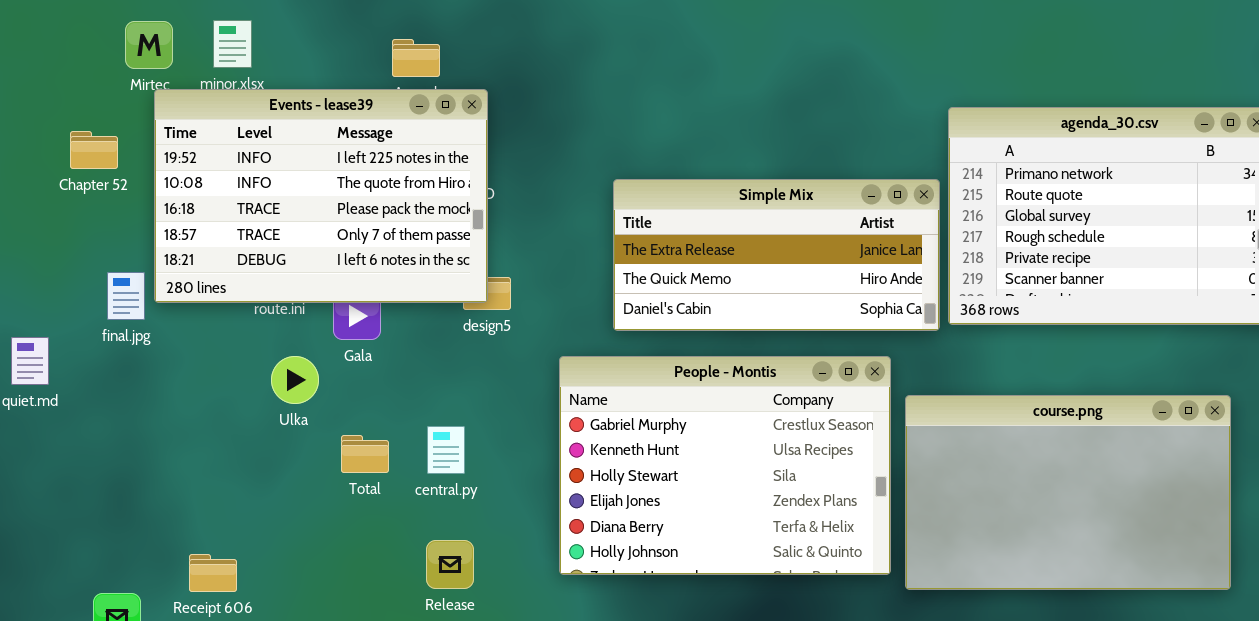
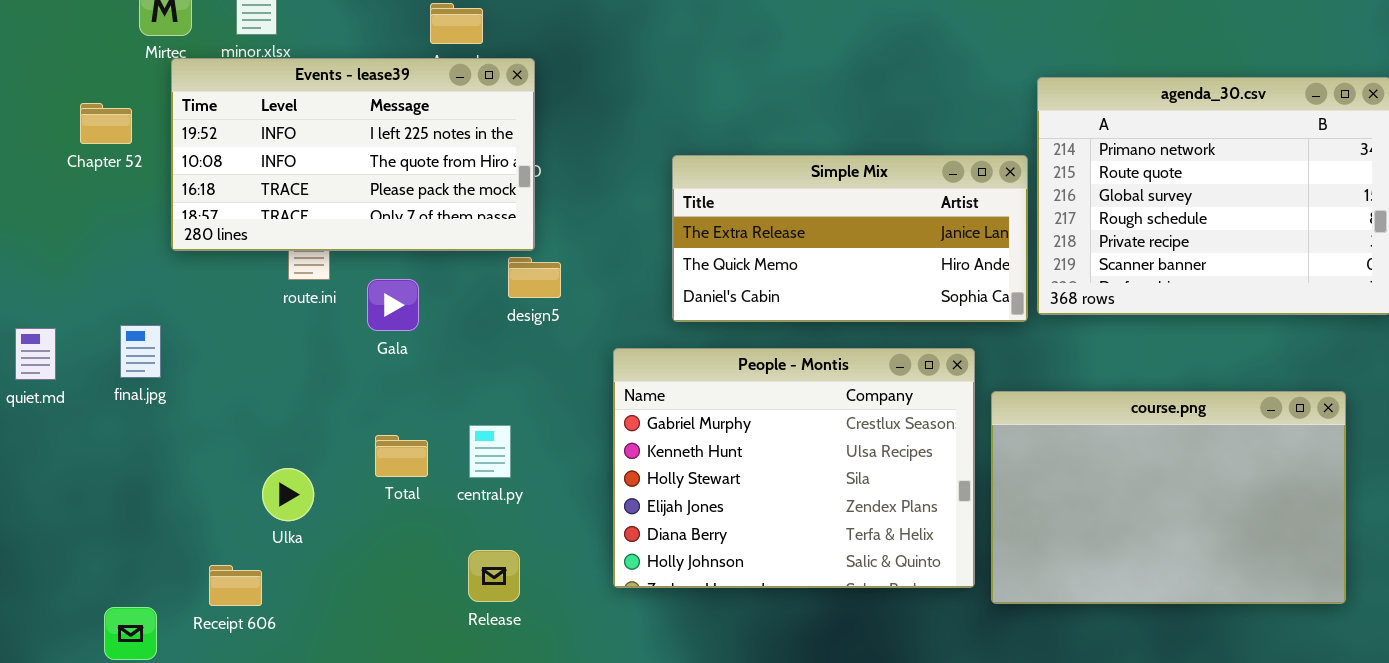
Events - lease39: [154,89,488,303] -> [171,58,535,251], resized
final.jpg: [107,272,145,320] -> [120,325,161,378], moved
Ulka: [271,356,319,404] -> [262,468,314,521], moved

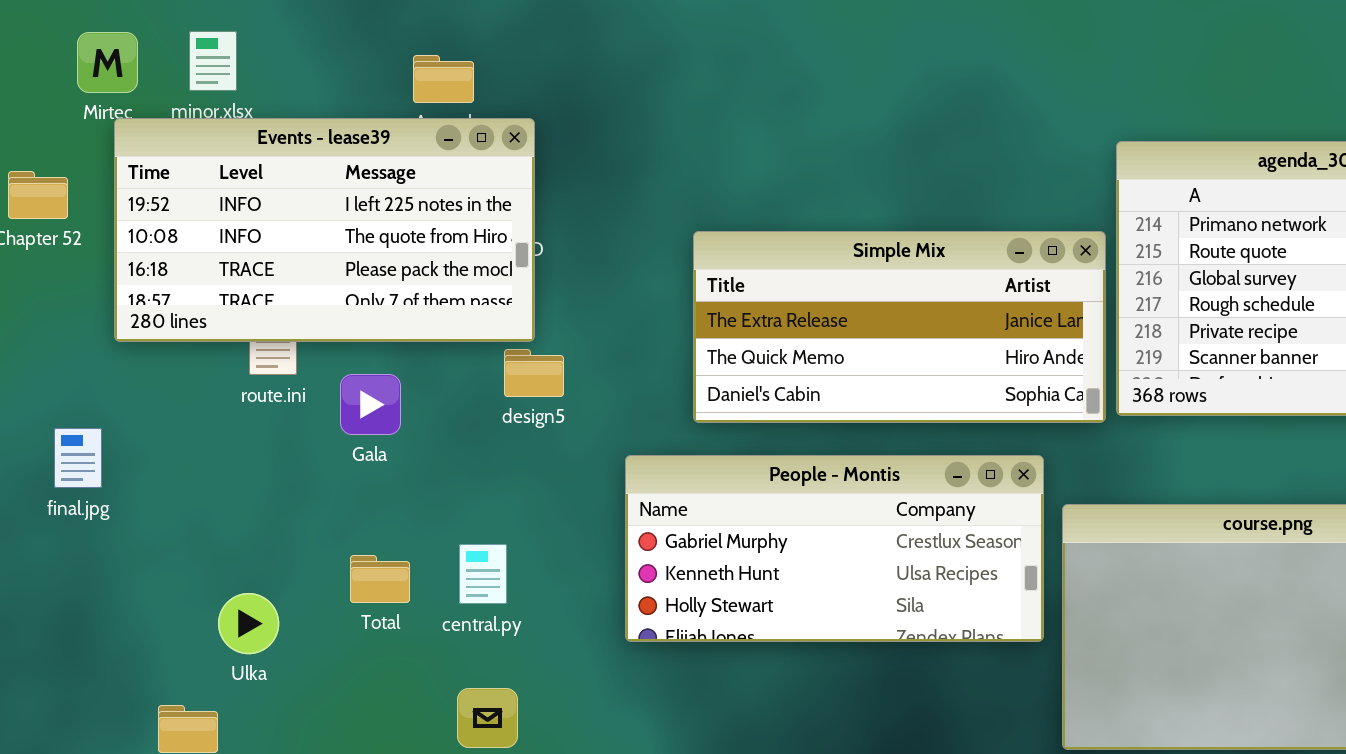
People - Montis: [613,348,975,588] -> [625,455,1044,642], resized

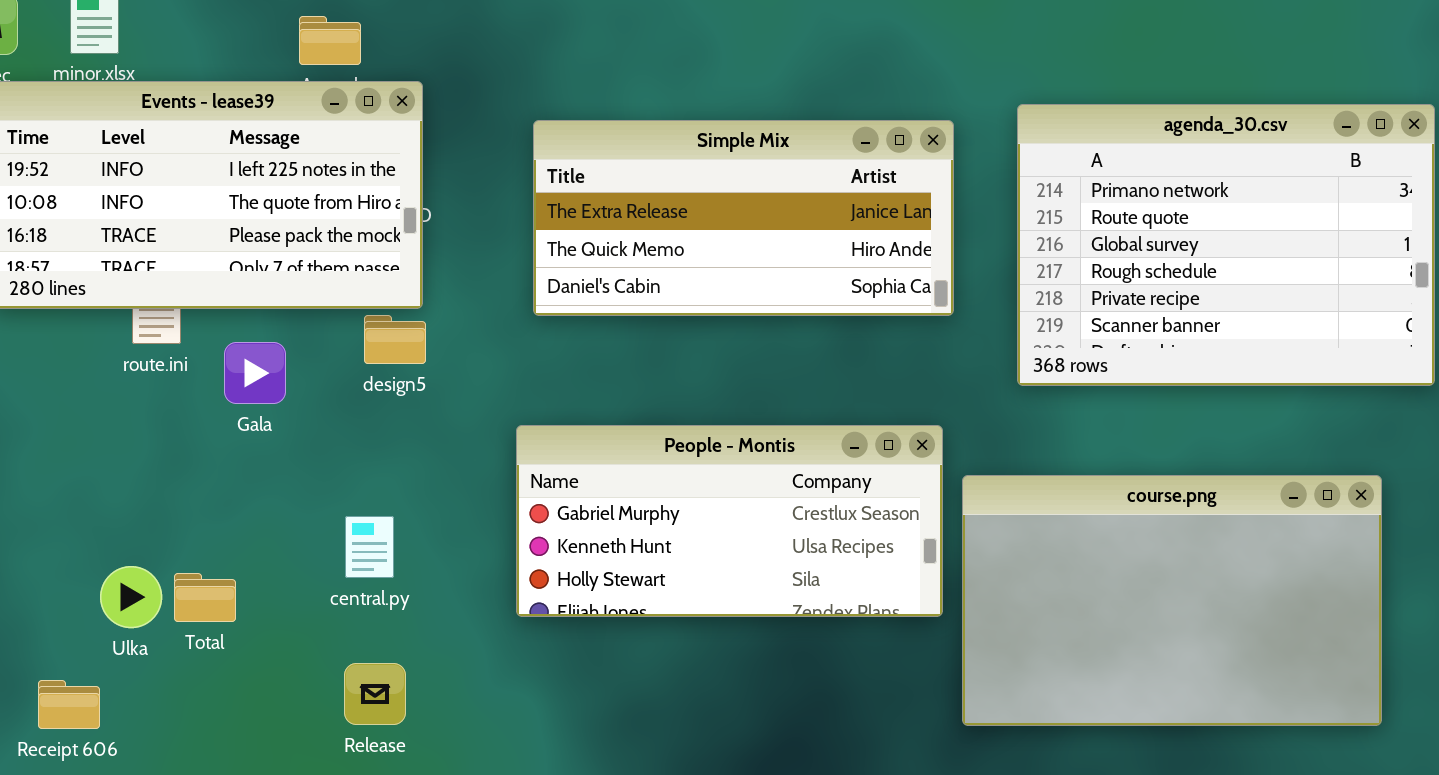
Simple Mix: [693,231,1106,423] -> [533,120,954,316], moved
design5: [504,349,564,397] -> [364,315,426,364], moved
Total: [350,555,410,603] -> [174,573,236,622], moved

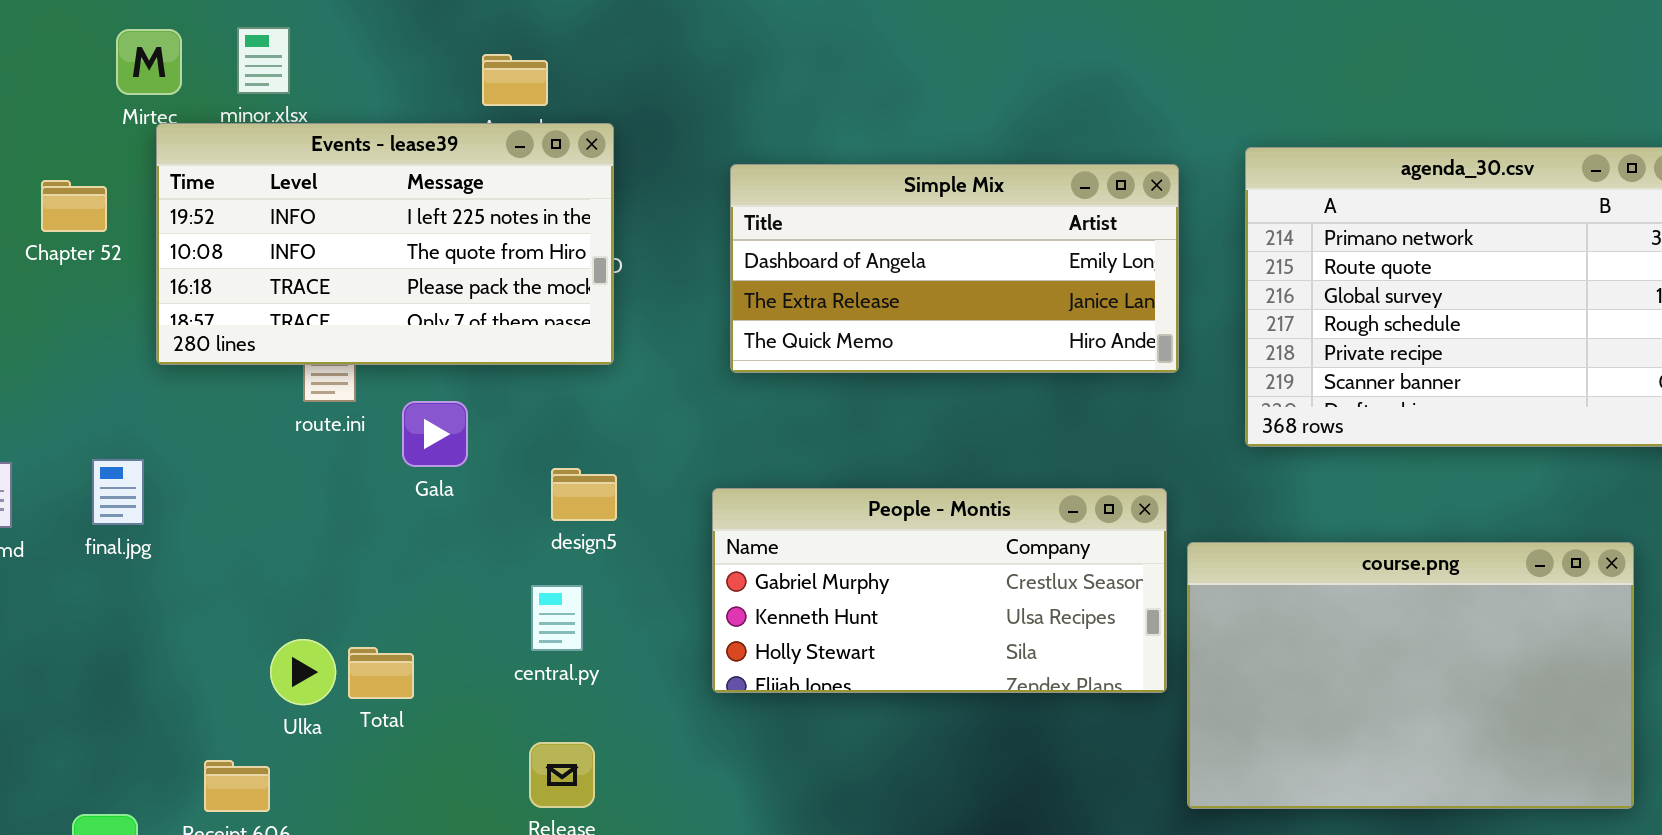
Simple Mix: [533,120,954,316] -> [730,164,1179,373], scrolled up 1 row
design5: [364,315,426,364] -> [551,468,617,521], moved

